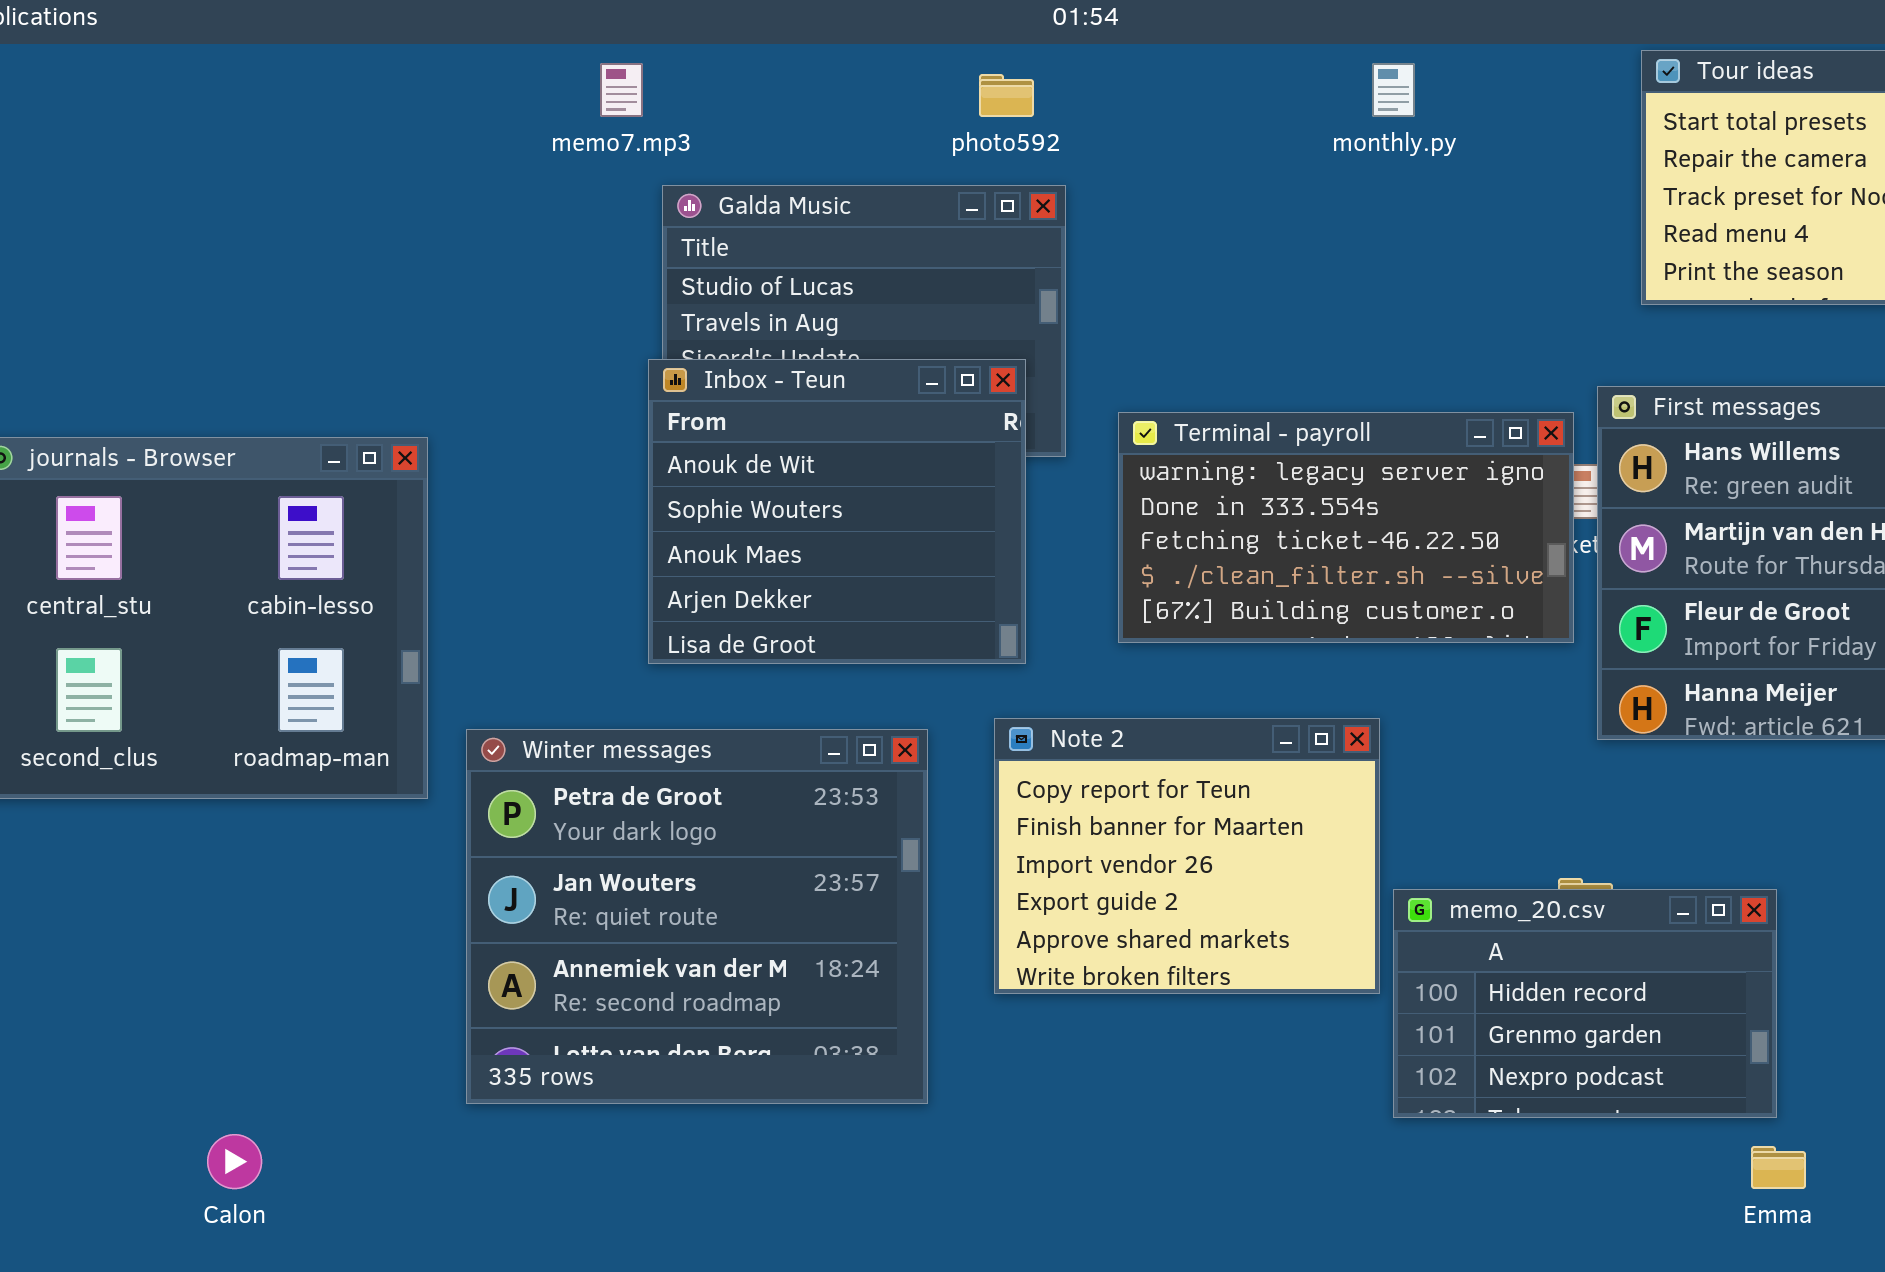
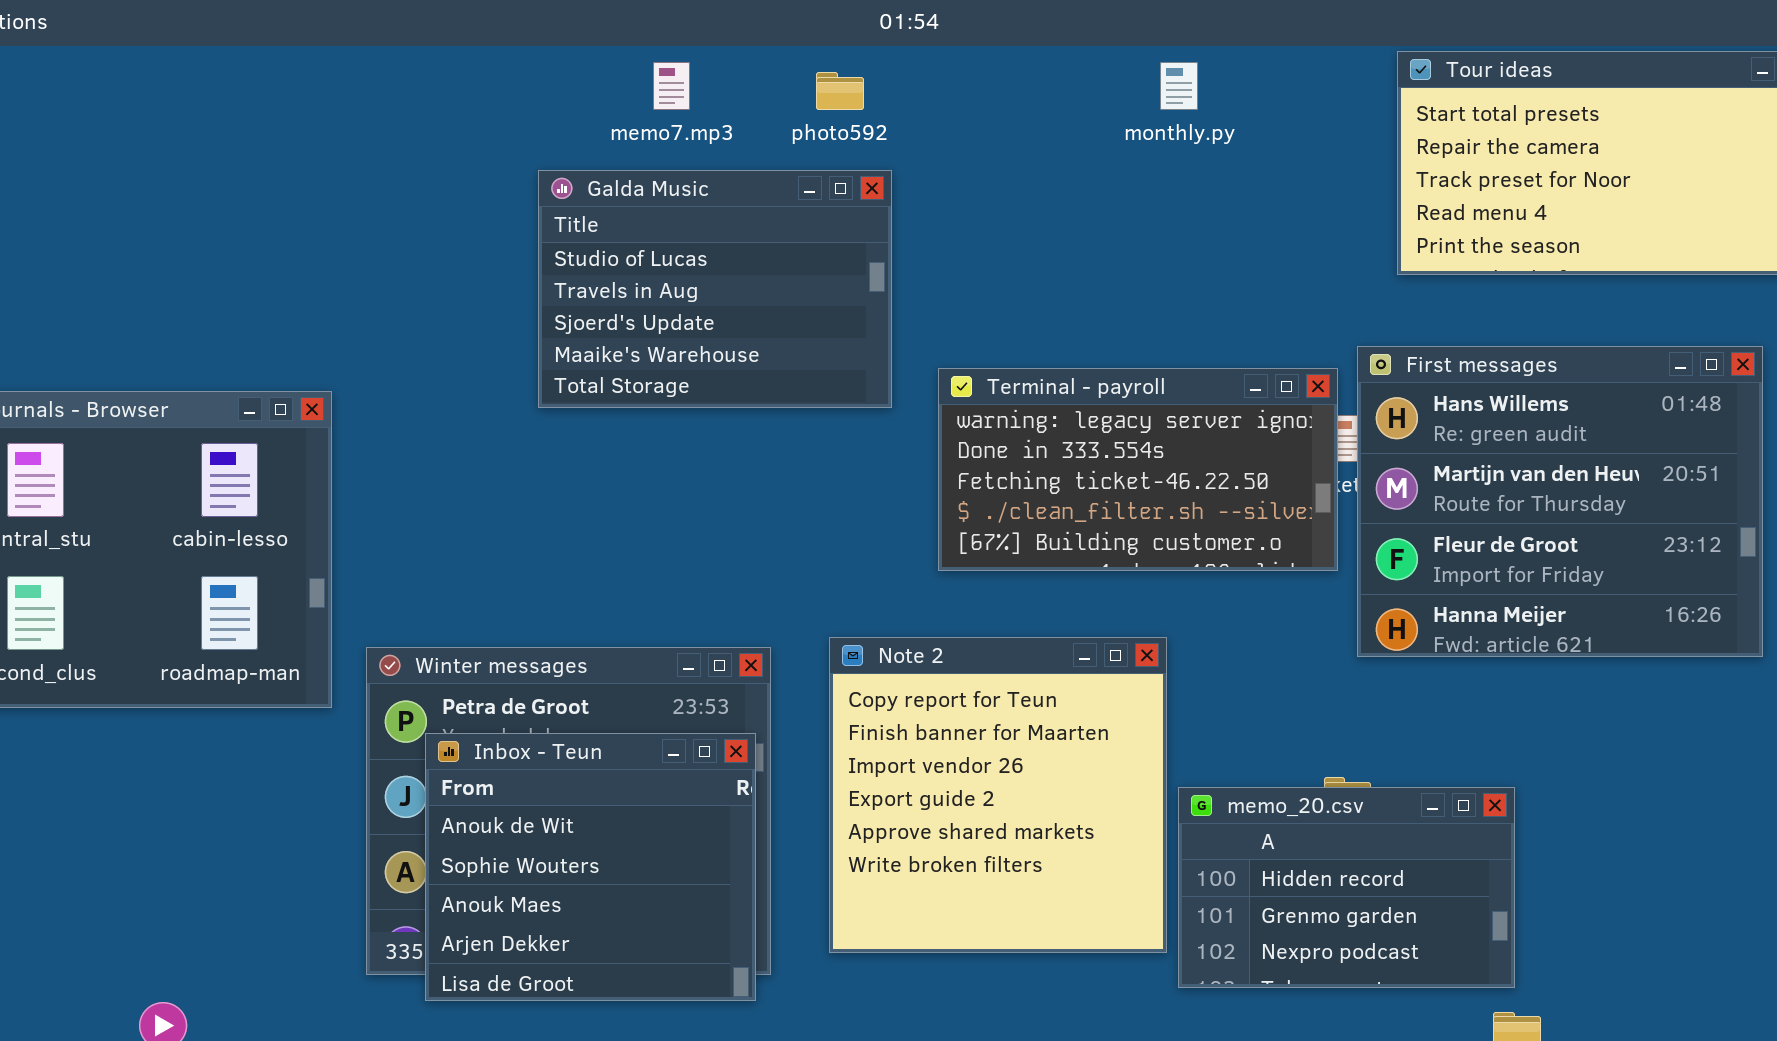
memo7.mp3: [600,63,643,117] -> [653,62,690,110], moved
Inbox - Teun: [648,359,1026,664] -> [425,733,756,1001], moved
Note 2: [994,718,1380,994] -> [829,637,1167,953], resized

